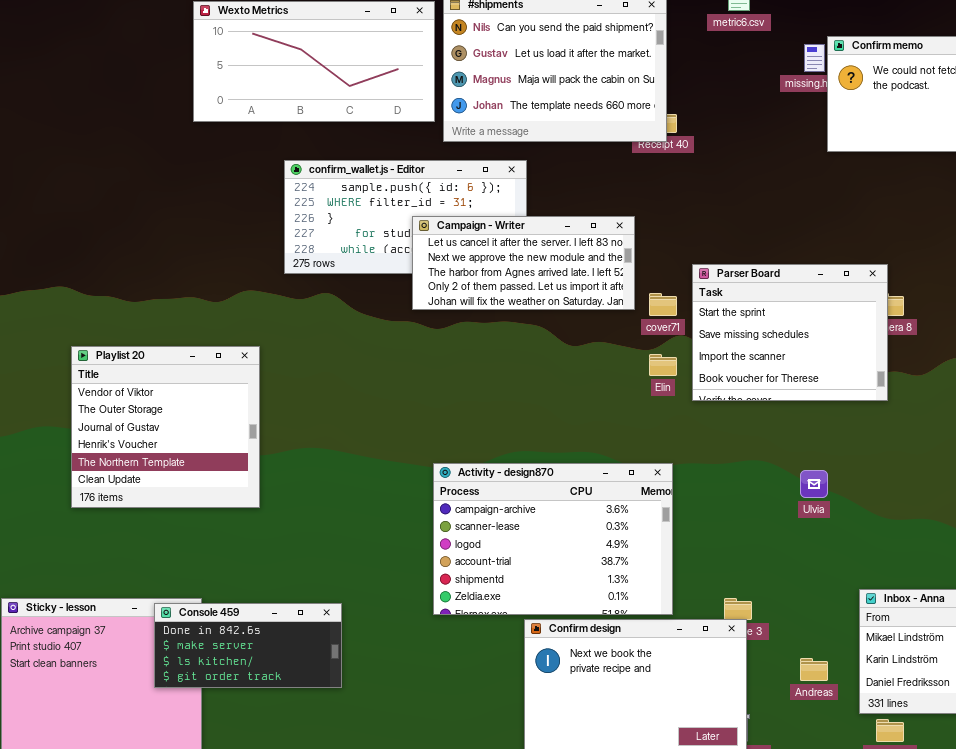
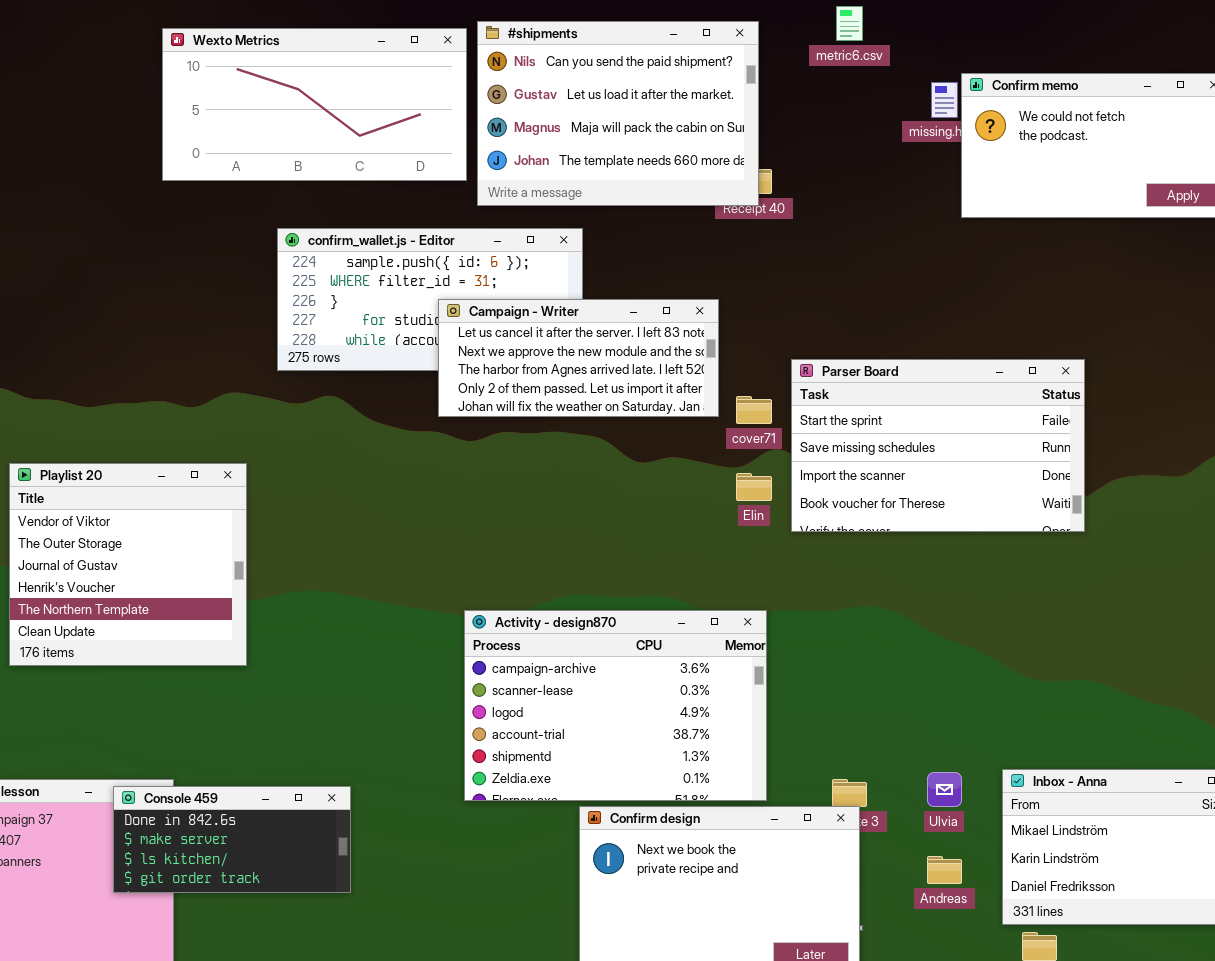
Parser Board: [692,264,888,401] -> [791,359,1085,532], resized
Ulvia: [800,470,828,498] -> [927,772,962,807], moved

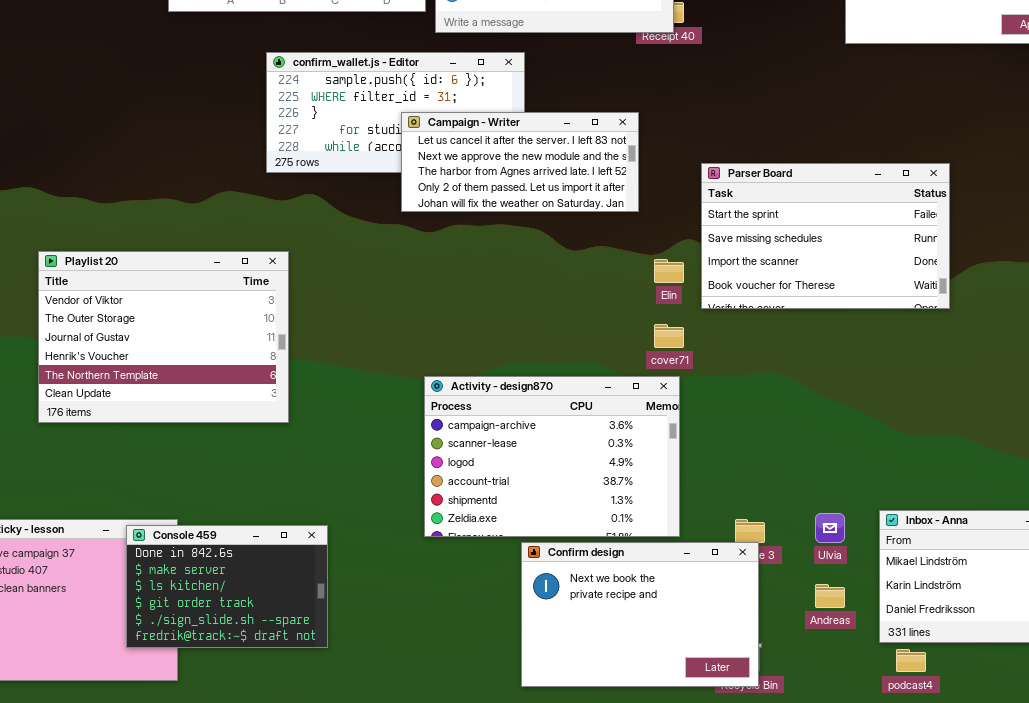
cover71: [736,396,772,424] -> [654,324,684,348], moved
Playlist 20: [9,463,247,666] -> [38,251,289,423], resized
Console 459: [113,786,351,893] -> [126,525,328,648], resized

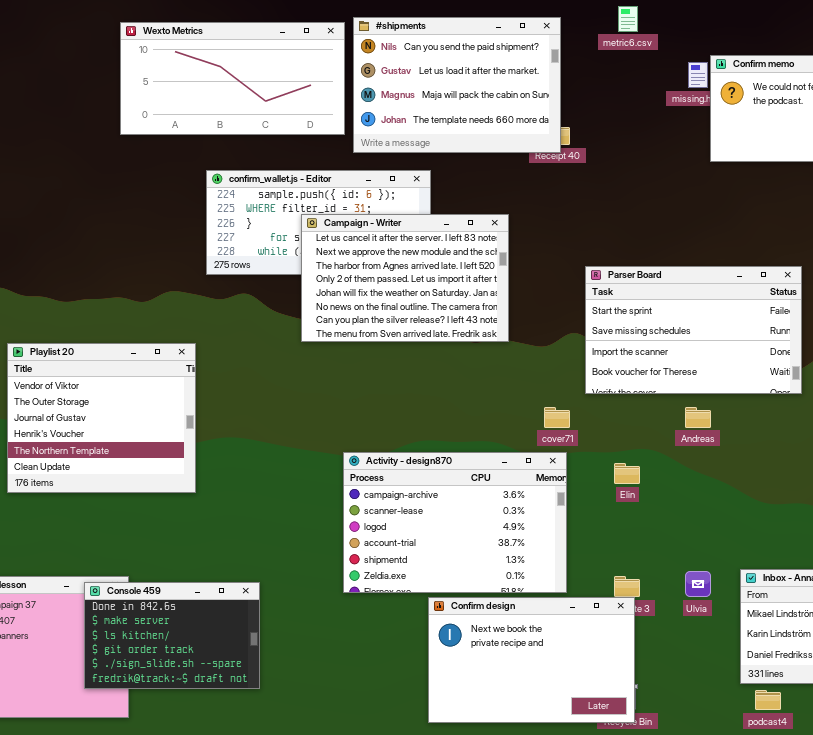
Campaign - Writer: [401,112,639,212] -> [301,214,509,342], moved, resized
Playlist 20: [38,251,289,423] -> [7,343,196,493], resized
Elin: [654,259,684,283] -> [614,463,640,484], moved
Andreas: [815,584,845,608] -> [685,407,711,428], moved

